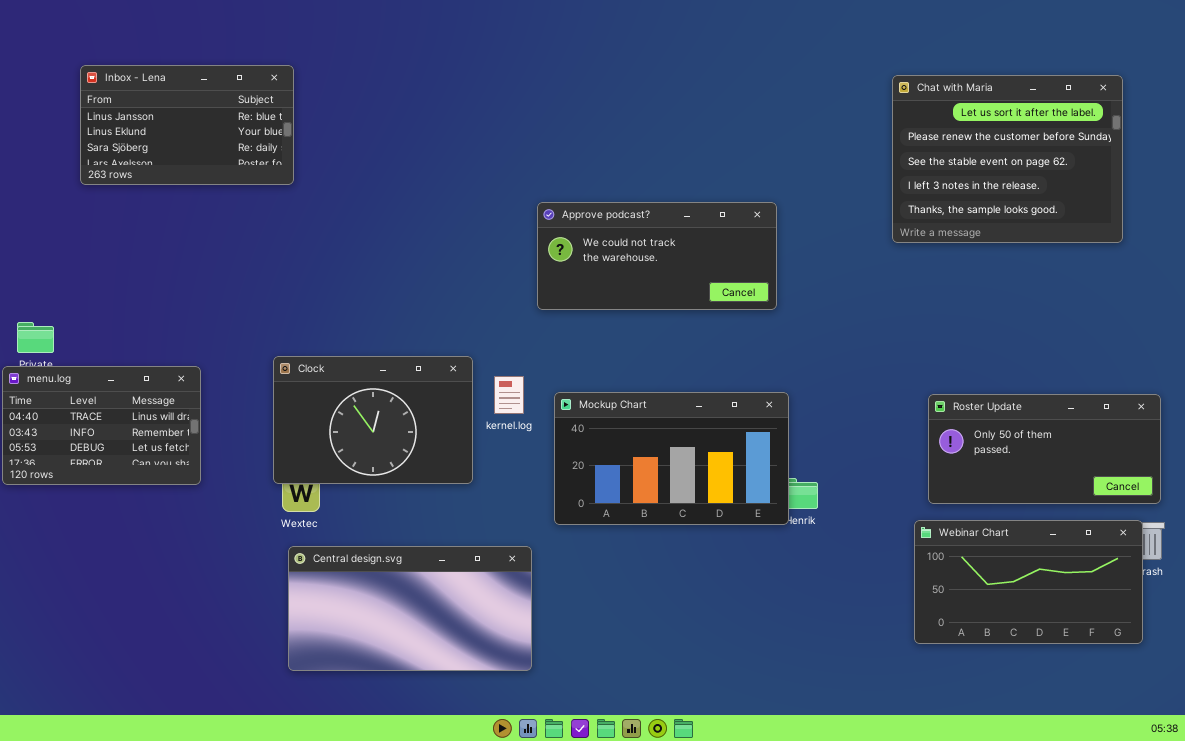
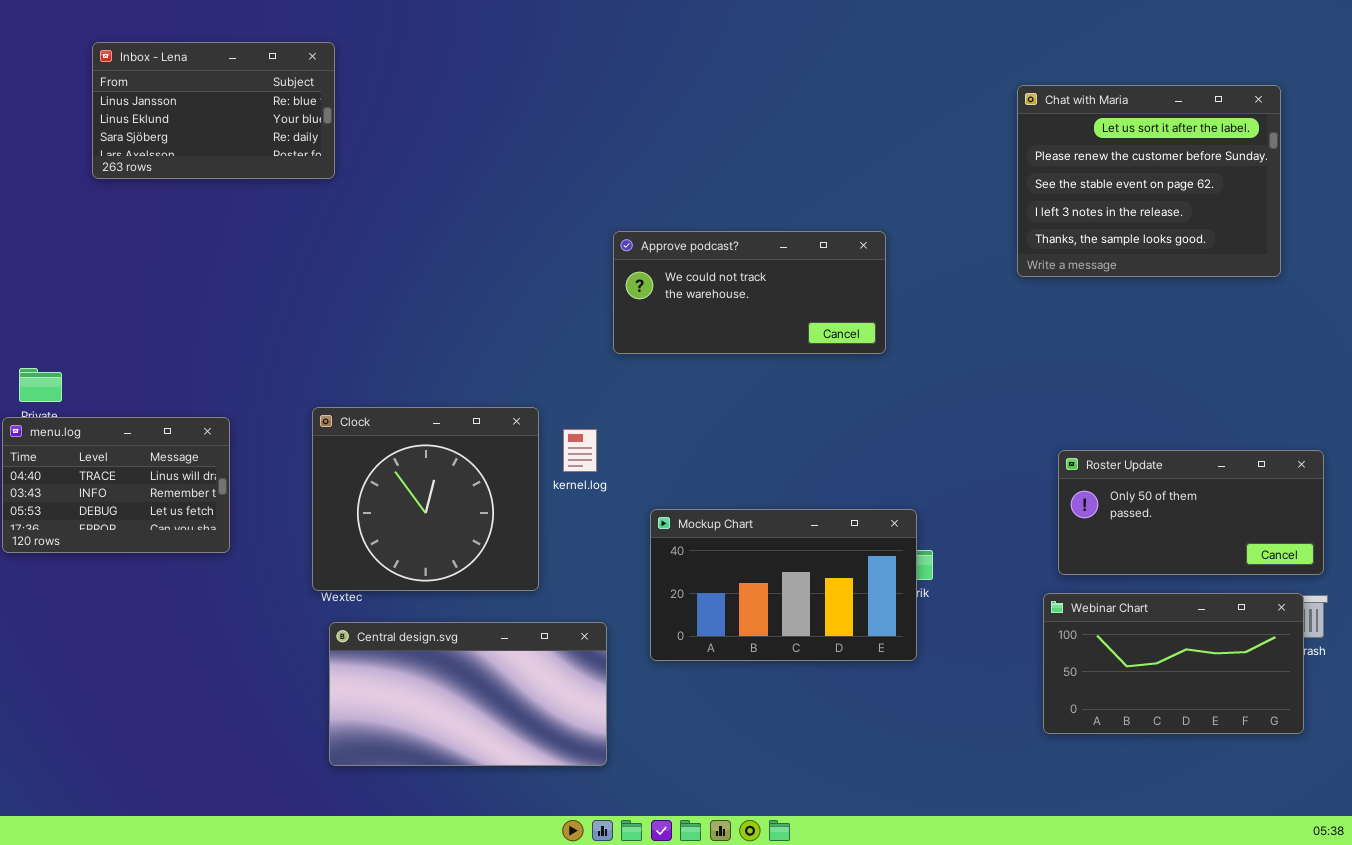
Inbox - Lena: [80,65,294,185] -> [92,42,335,179], moved
Clock: [273,356,473,484] -> [312,407,539,591], resized
Mockup Chart: [554,392,789,525] -> [650,509,917,661], moved

